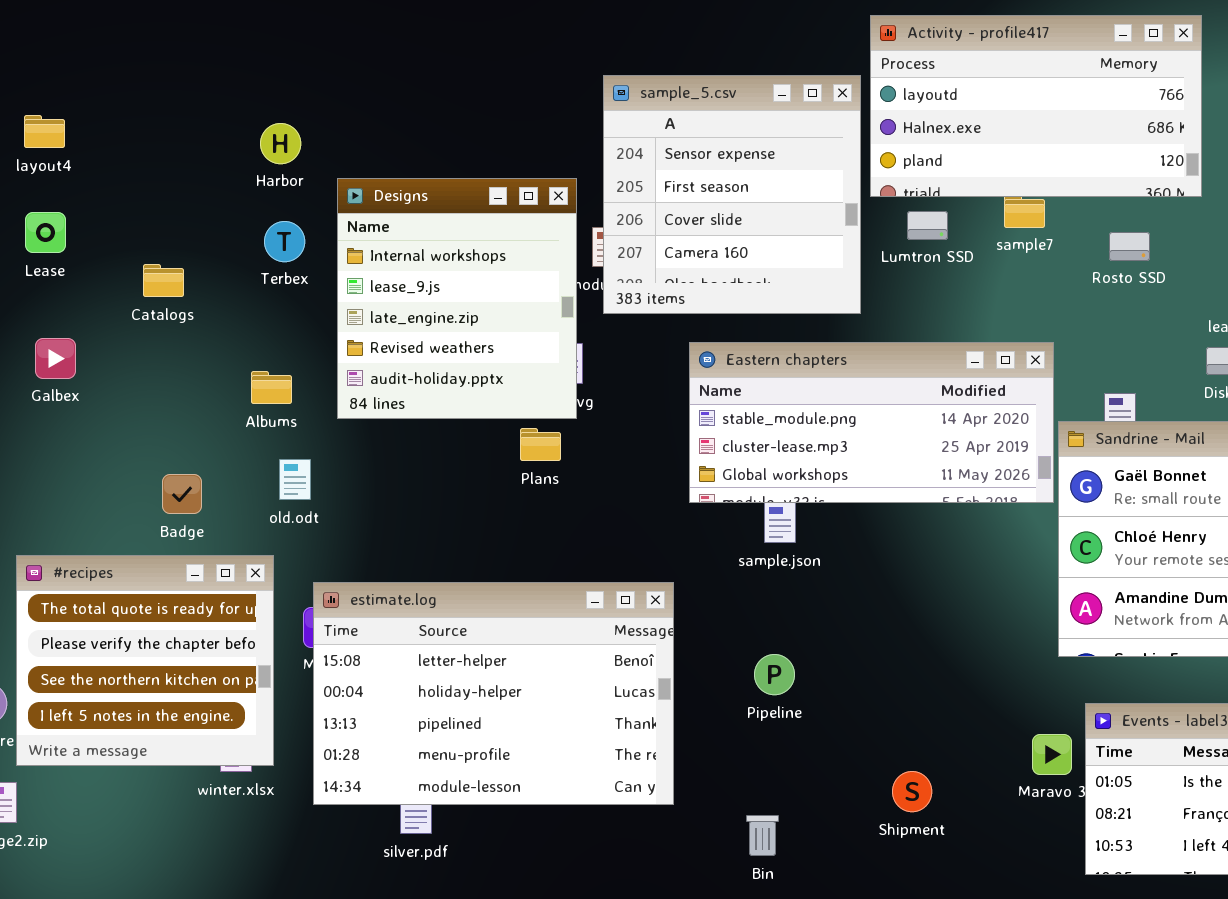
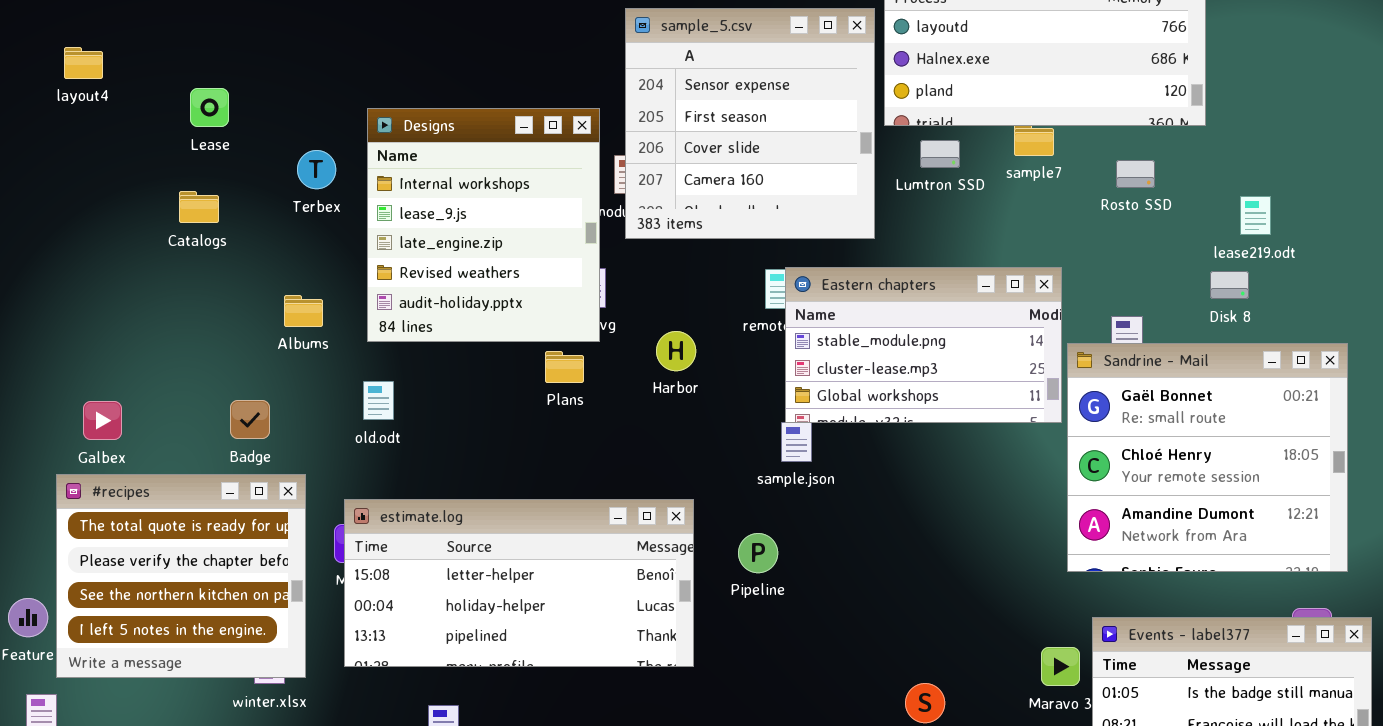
Harbor: [260,123,301,164] -> [656,331,696,371], moved
Lease: [25,212,66,253] -> [190,88,229,127], moved
Galbex: [35,338,76,379] -> [83,401,122,440], moved
Eastern chapters: [689,342,1054,503] -> [785,267,1062,423], resized
old.odt: [279,459,311,500] -> [363,381,394,420], moved
Badge: [162,474,202,514] -> [230,400,270,439], moved
estimate.log: [313,582,674,805] -> [344,499,694,667], resized
Pipeline: [754,654,795,695] -> [738,533,778,573], moved

